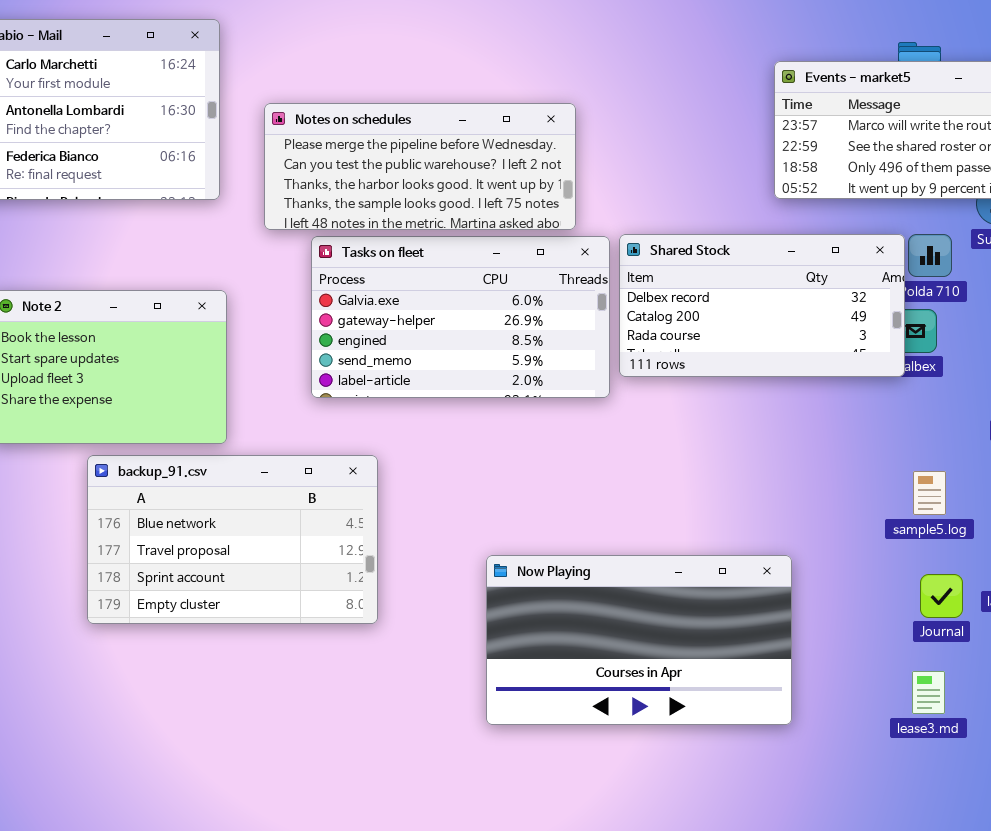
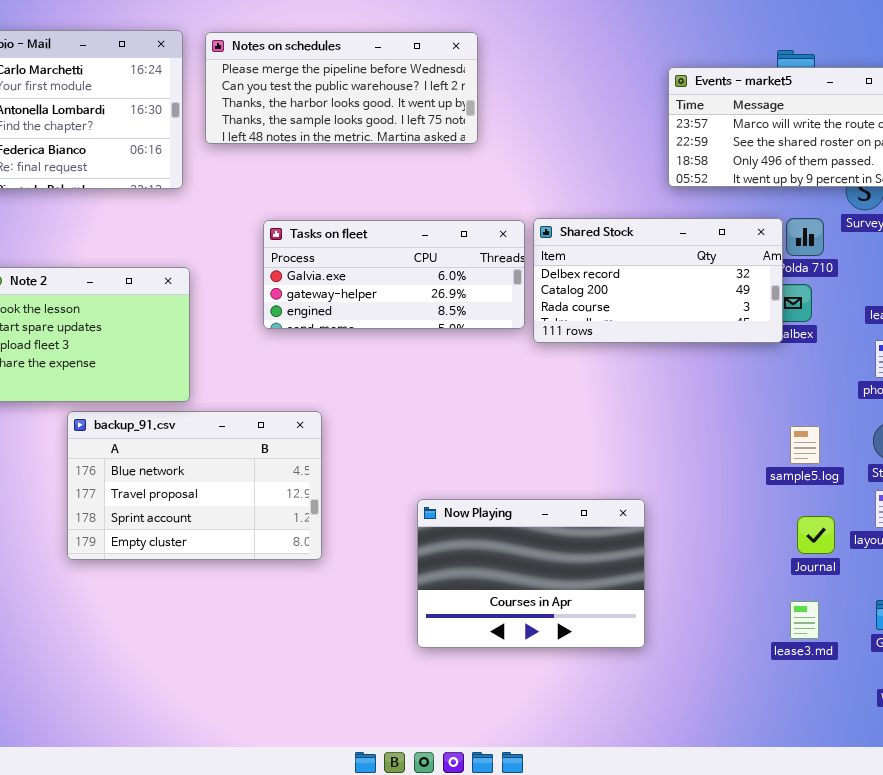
Notes on schedules: [264,103,576,230] -> [205,32,478,144], moved
Tasks on fleet: [311,236,610,398] -> [263,220,525,329], resized
Now Playing: [486,555,792,725] -> [417,499,645,648], resized

